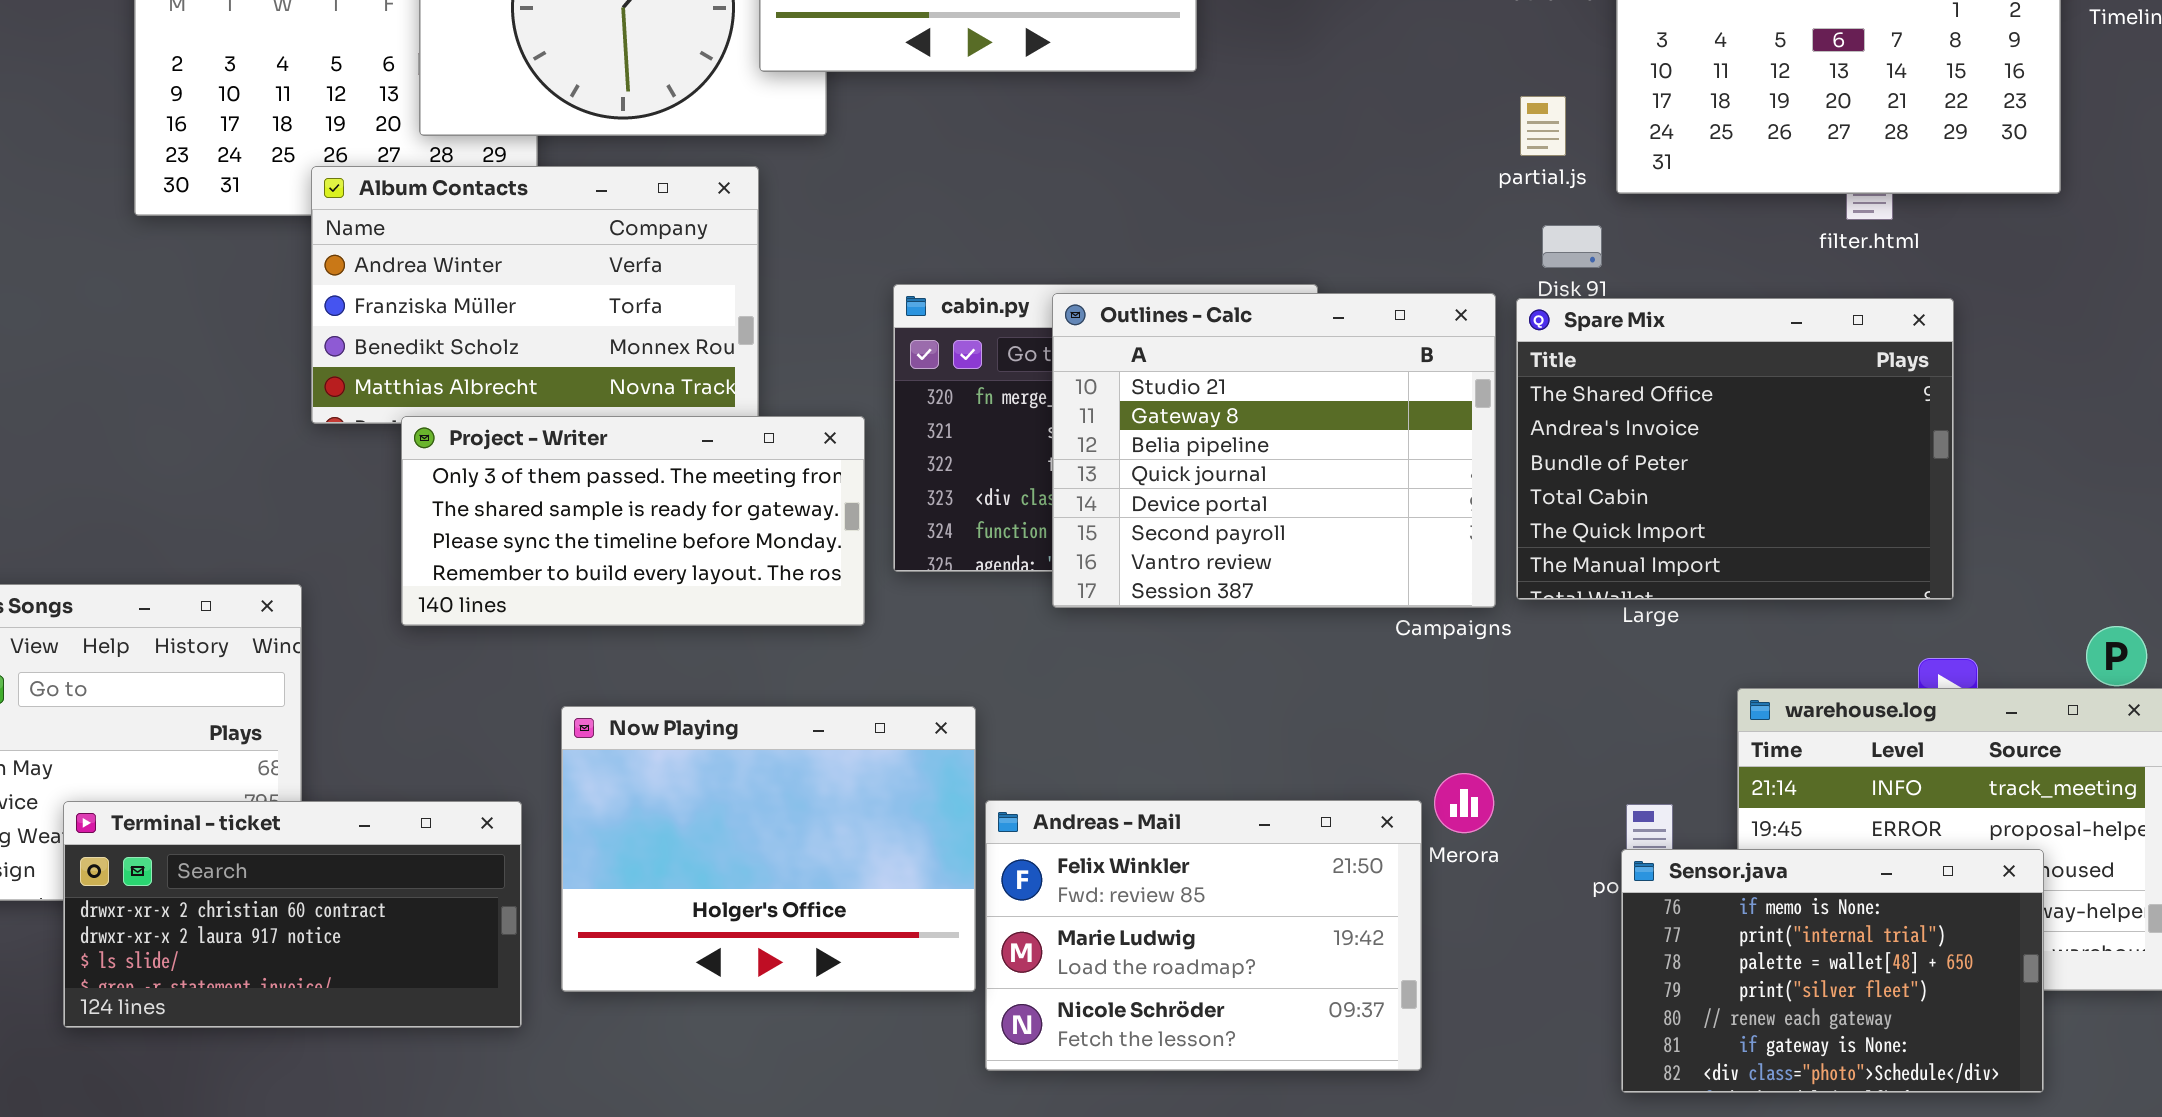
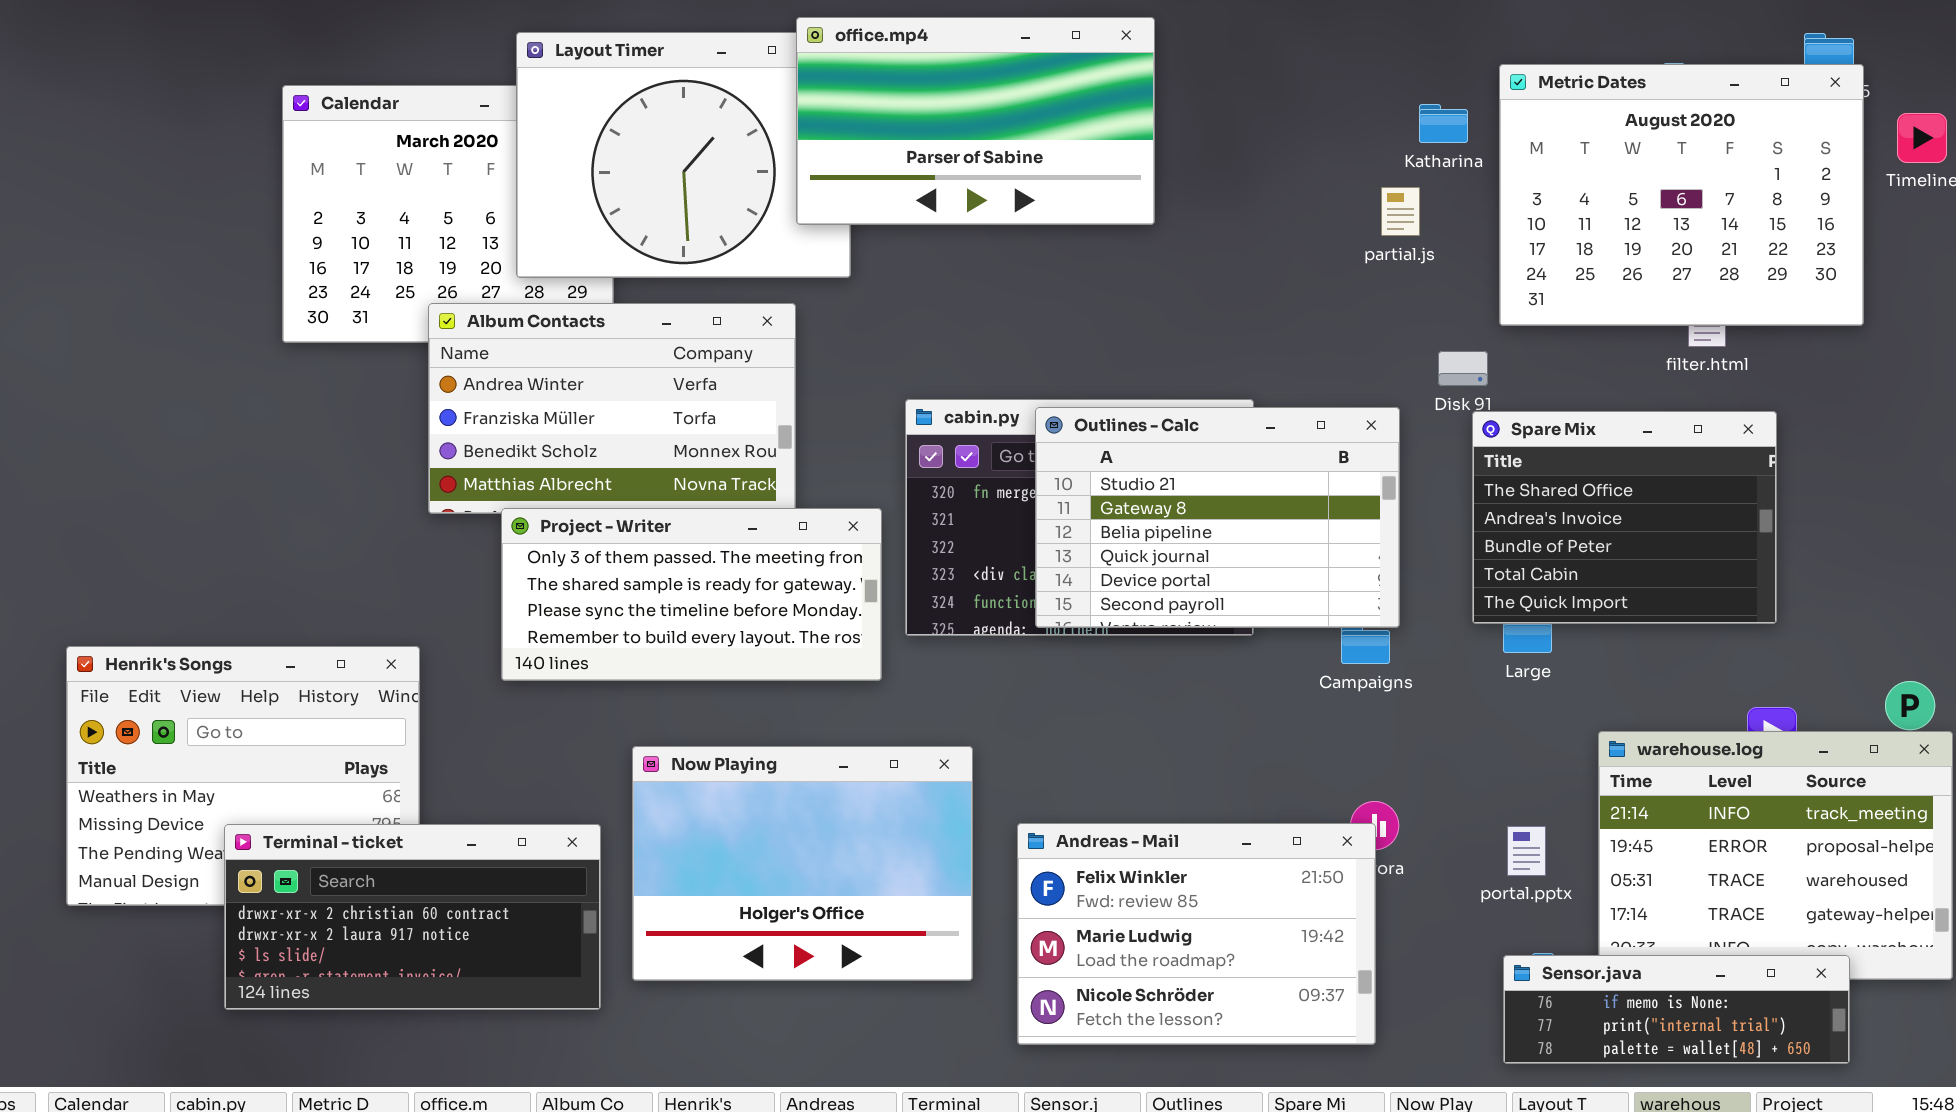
partial.js: [1520,96,1566,156] -> [1381,187,1420,236], moved
Outlines - Calc: [1052,293,1496,608] -> [1035,407,1400,628], resized
Spare Mix: [1516,298,1954,600] -> [1472,411,1777,624], resized
Andreas - Mail: [985,800,1422,1071] -> [1017,823,1376,1045], moved
Sensor.java: [1621,849,2044,1093] -> [1503,955,1850,1064], resized

